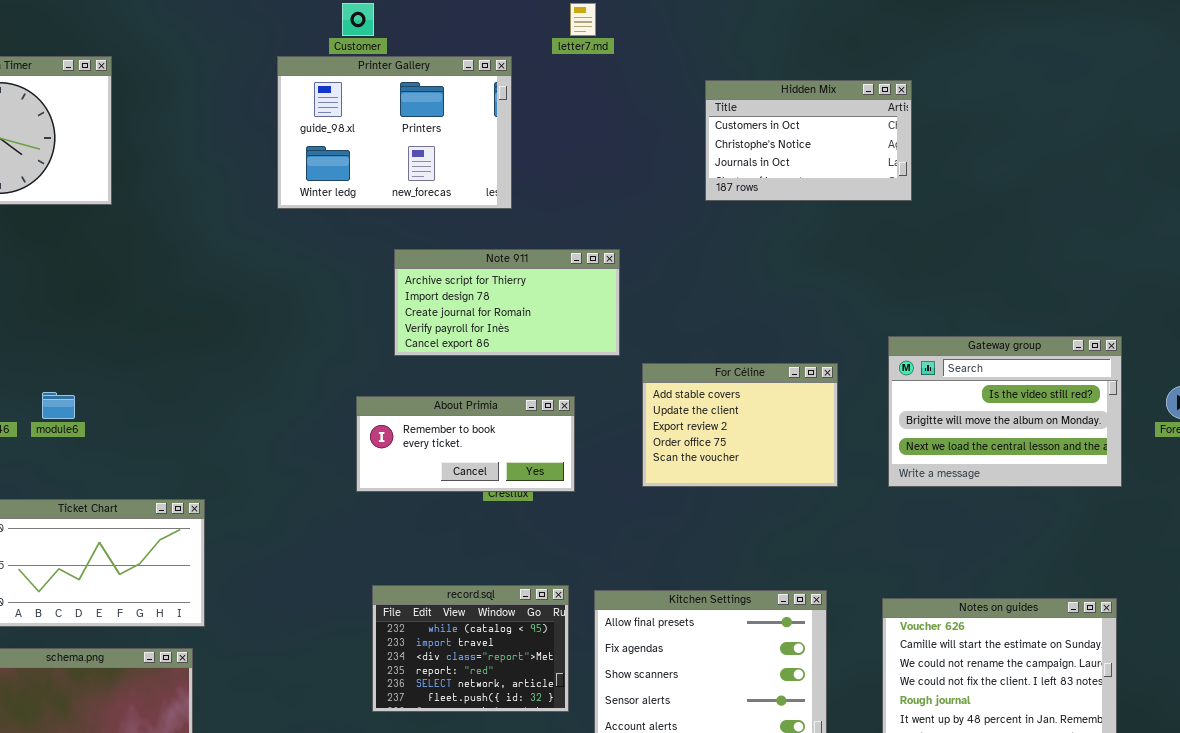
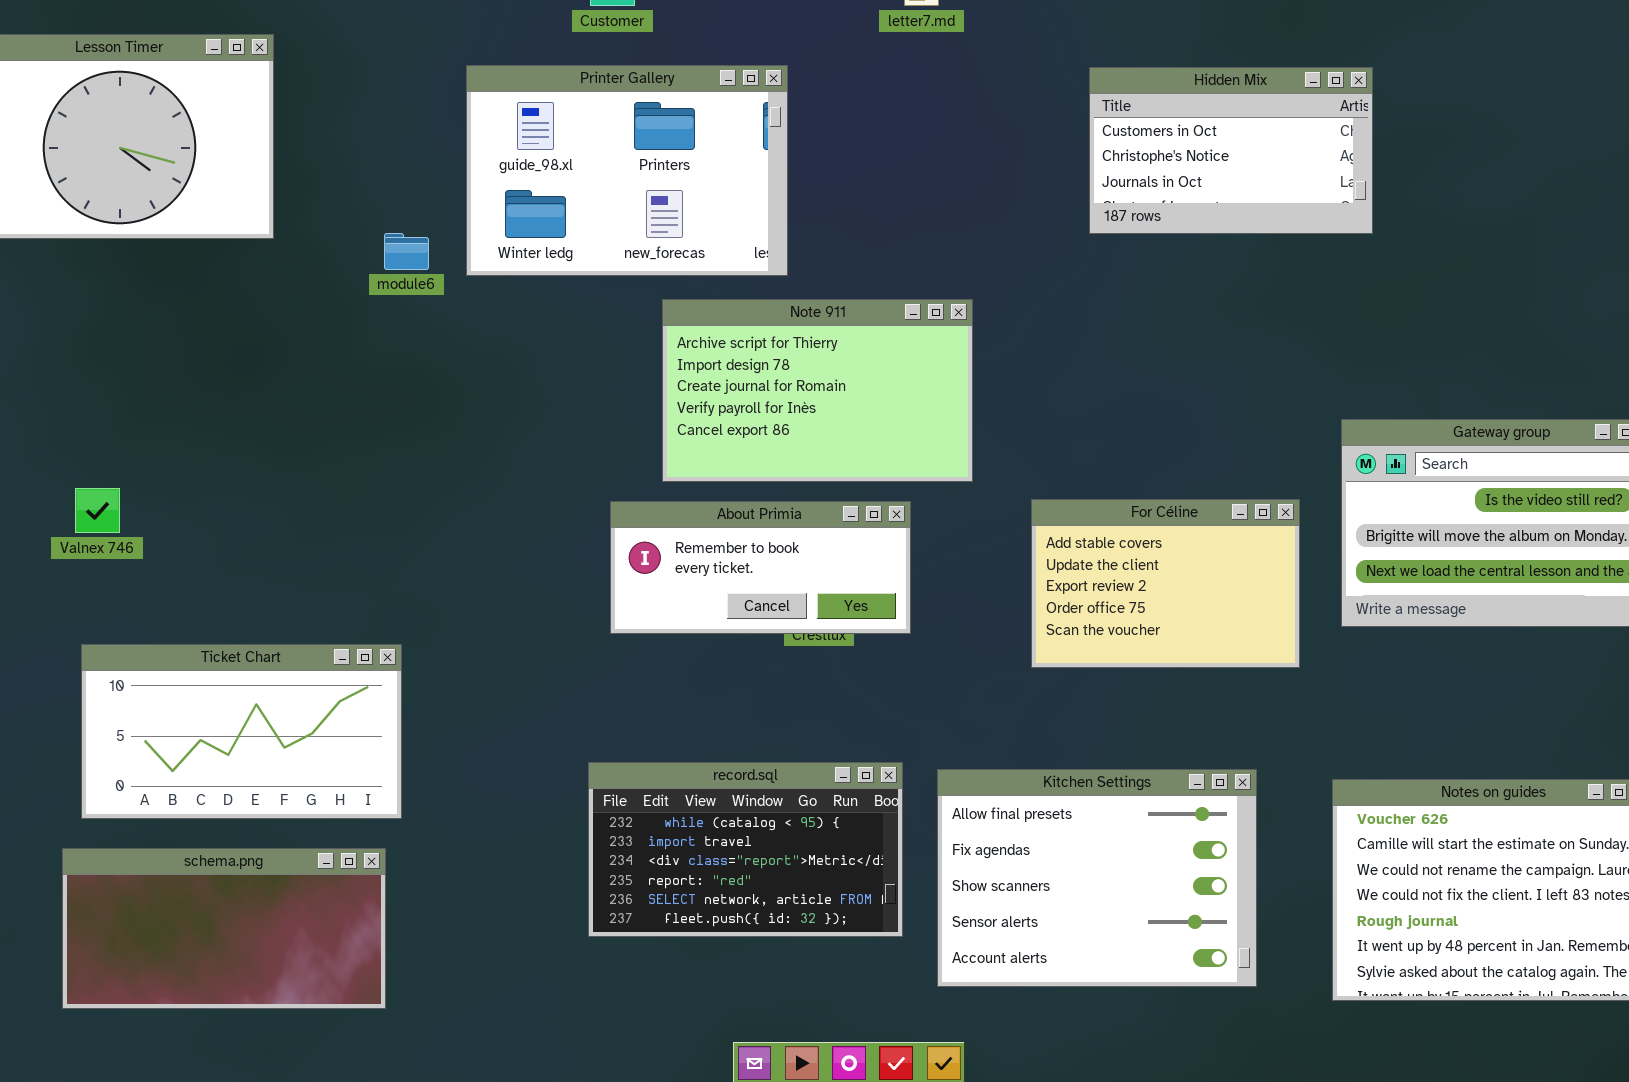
Printer Gallery: [277,56,512,209] -> [466,65,788,276], moved
Note 911: [394,249,620,356] -> [662,299,973,482], resized
For Céline: [642,363,838,487] -> [1031,499,1300,668], moved
module6: [42,392,75,419] -> [384,233,429,270], moved
record.sql: [372,585,569,712] -> [588,762,903,937], resized

